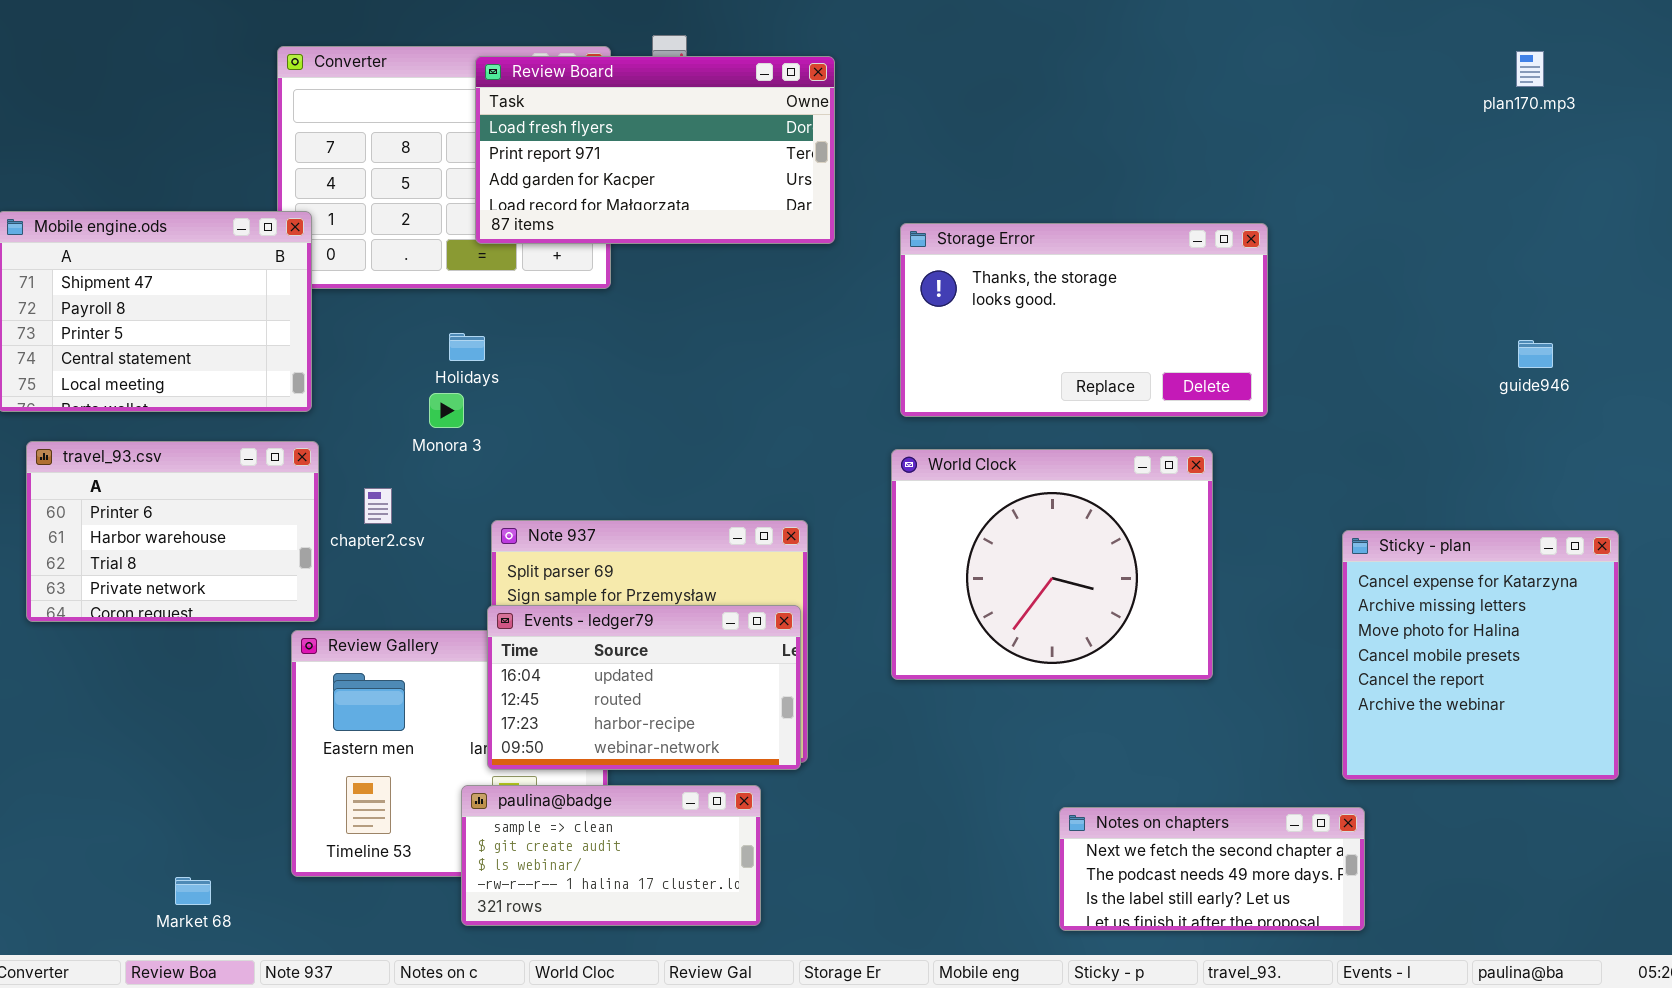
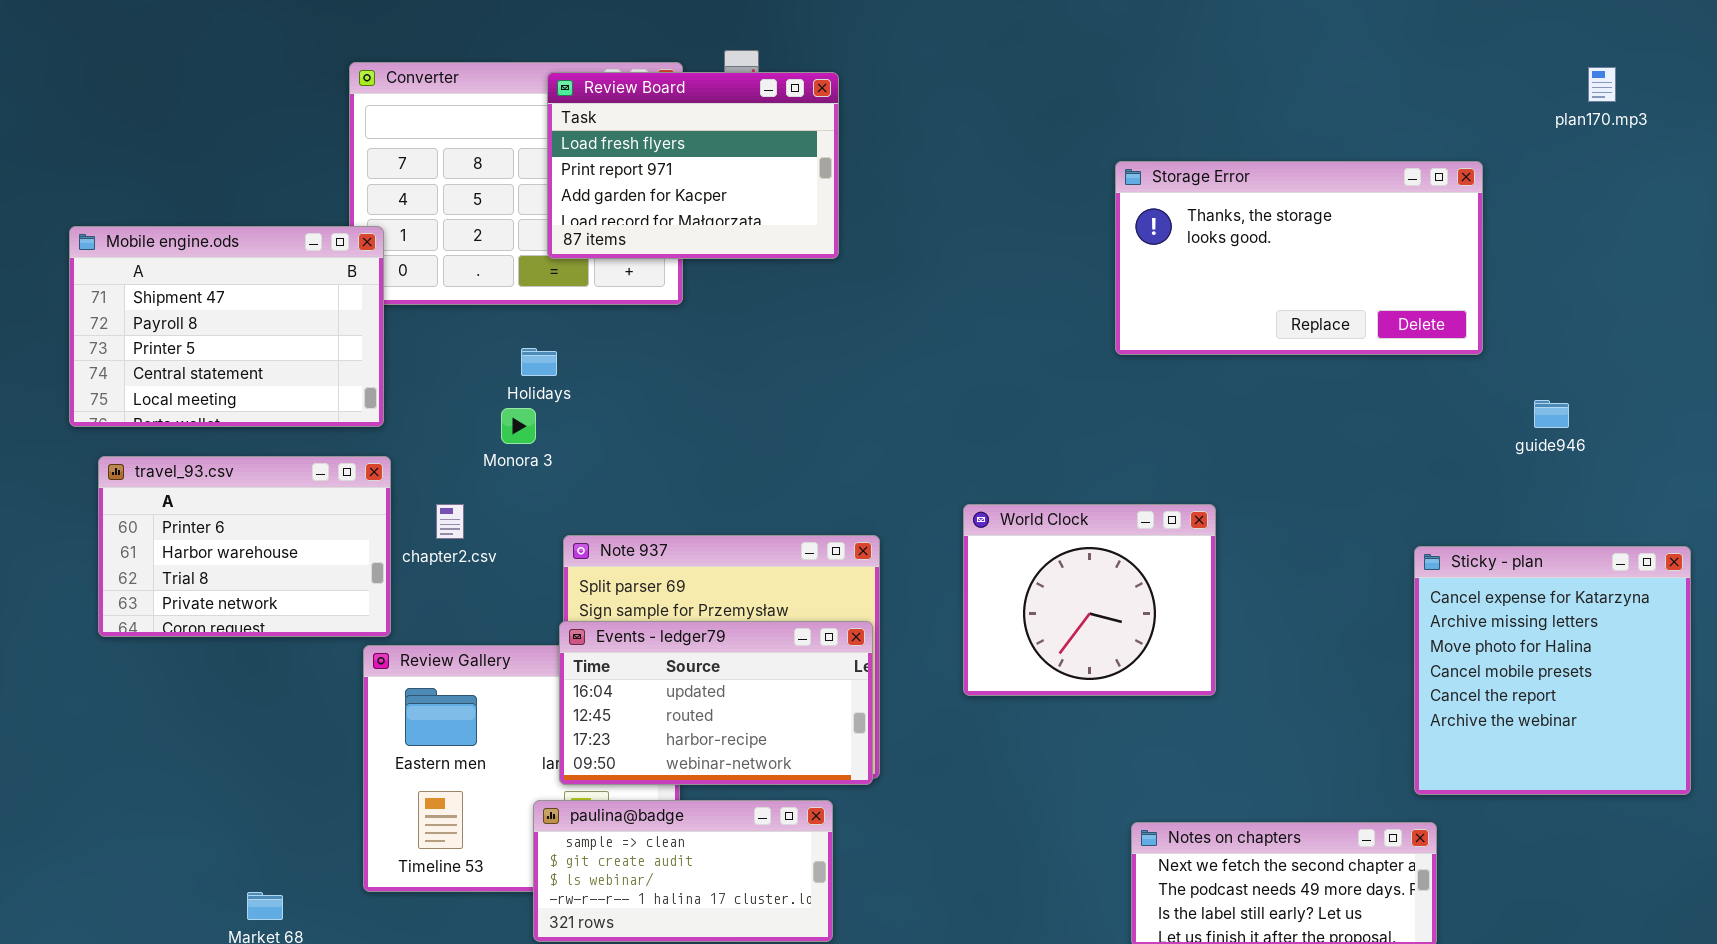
Review Board: [475,56,835,244] -> [547,72,839,259], resized
Storage Error: [900,223,1268,417] -> [1115,161,1483,355], moved
guide946: [1518,340,1553,368] -> [1534,400,1569,428], moved
World Clock: [891,449,1213,680] -> [963,504,1216,696], resized

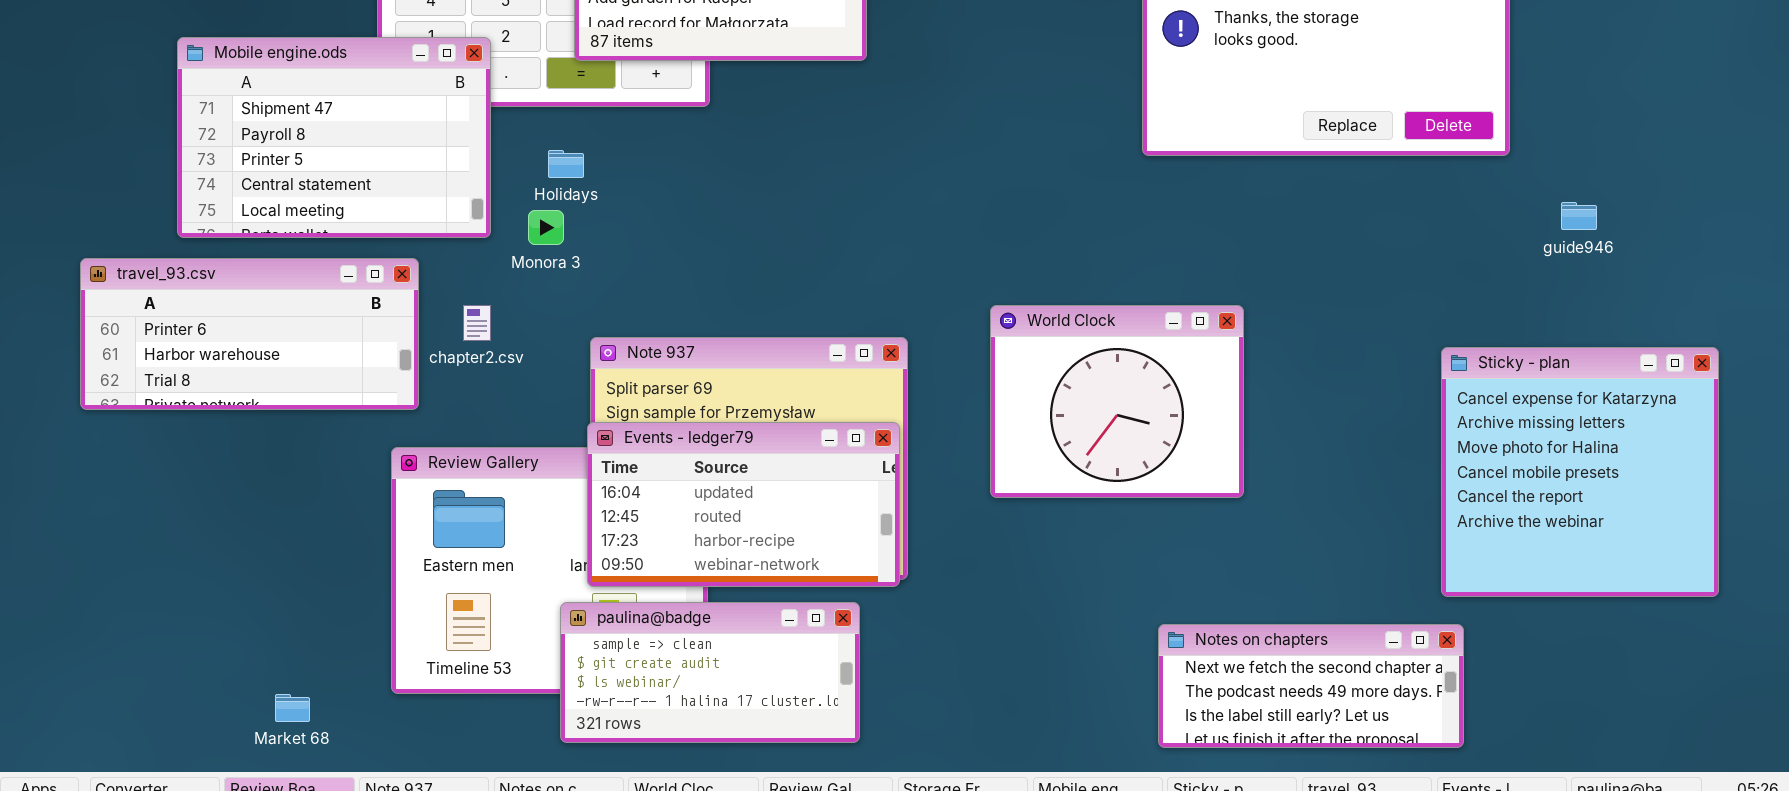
Mobile engine.ods: [69,226,384,427] -> [177,37,491,238], moved
travel_93.csv: [98,456,391,637] -> [80,258,419,410], resized

